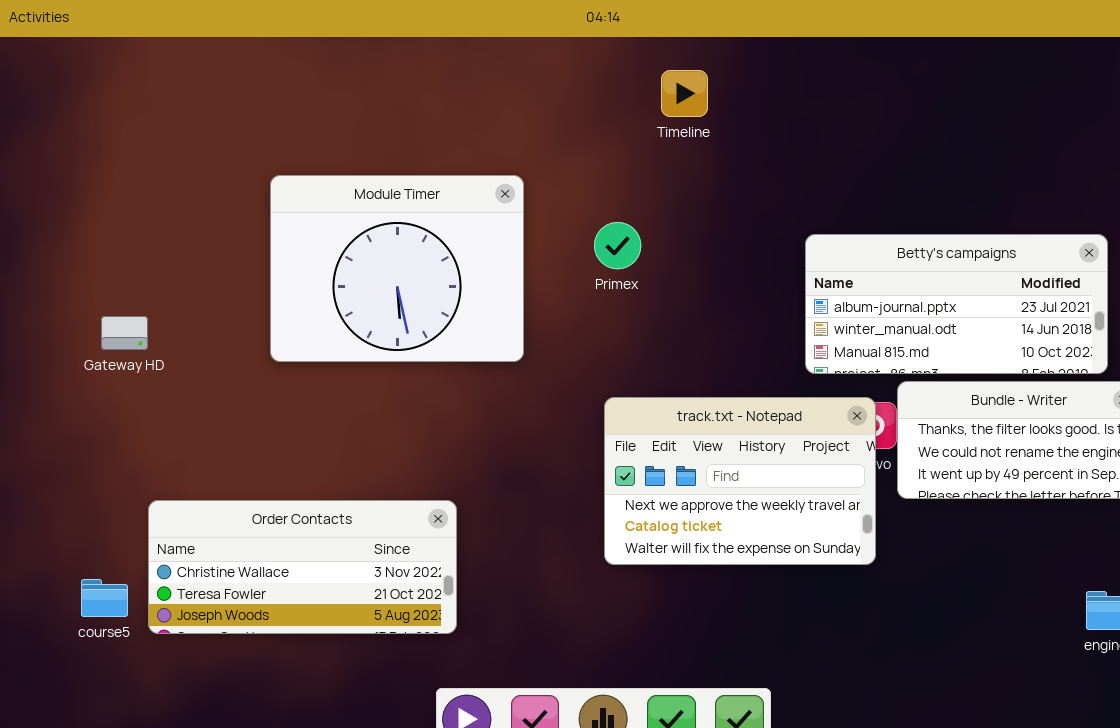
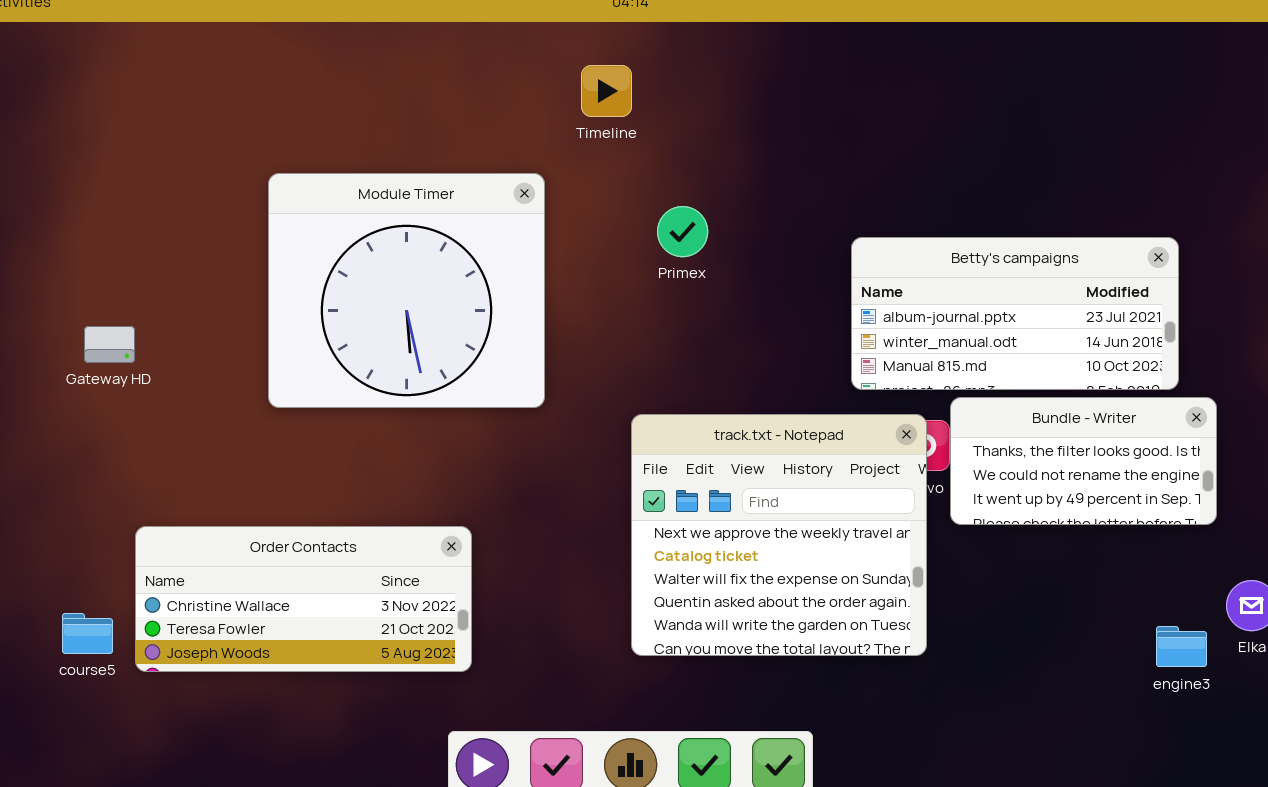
Timeline: [661,70,708,117] -> [581,65,632,117], moved
Module Timer: [270,175,524,362] -> [268,173,545,408], resized
Primex: [594,222,641,269] -> [657,206,708,257], moved
track.txt - Notepad: [604,397,876,565] -> [631,414,927,656], resized

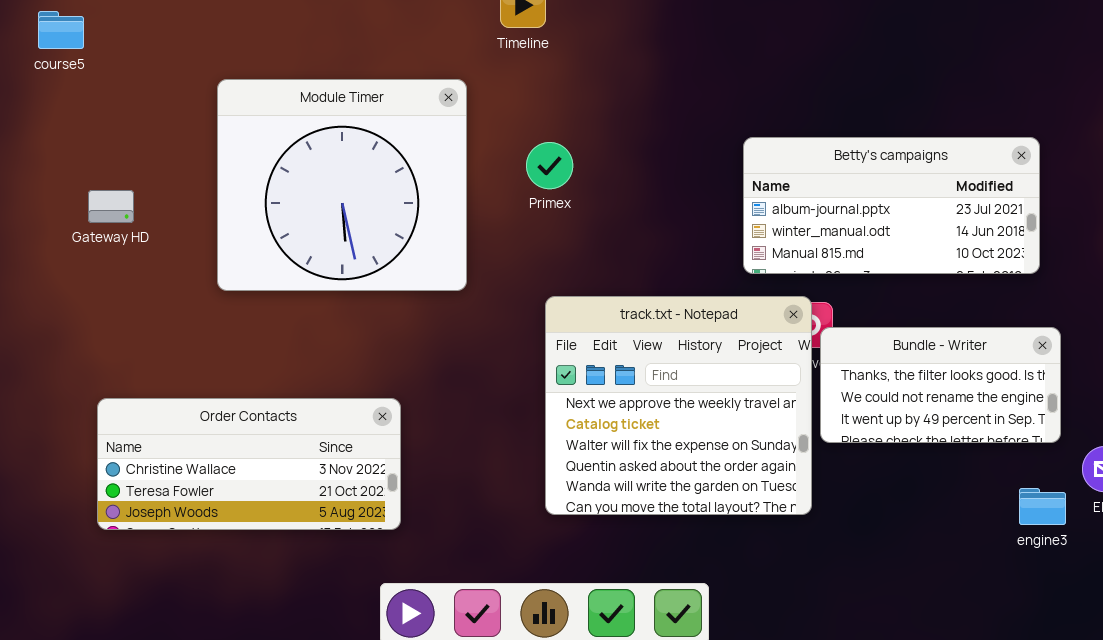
Primex: [657,206,708,257] -> [526,142,573,189], moved
Gateway HD: [84,326,135,363] -> [88,190,134,223], moved
Bundle - Writer: [950,397,1217,525] -> [820,327,1061,443], moved
course5: [62,613,113,654] -> [38,11,84,49], moved

